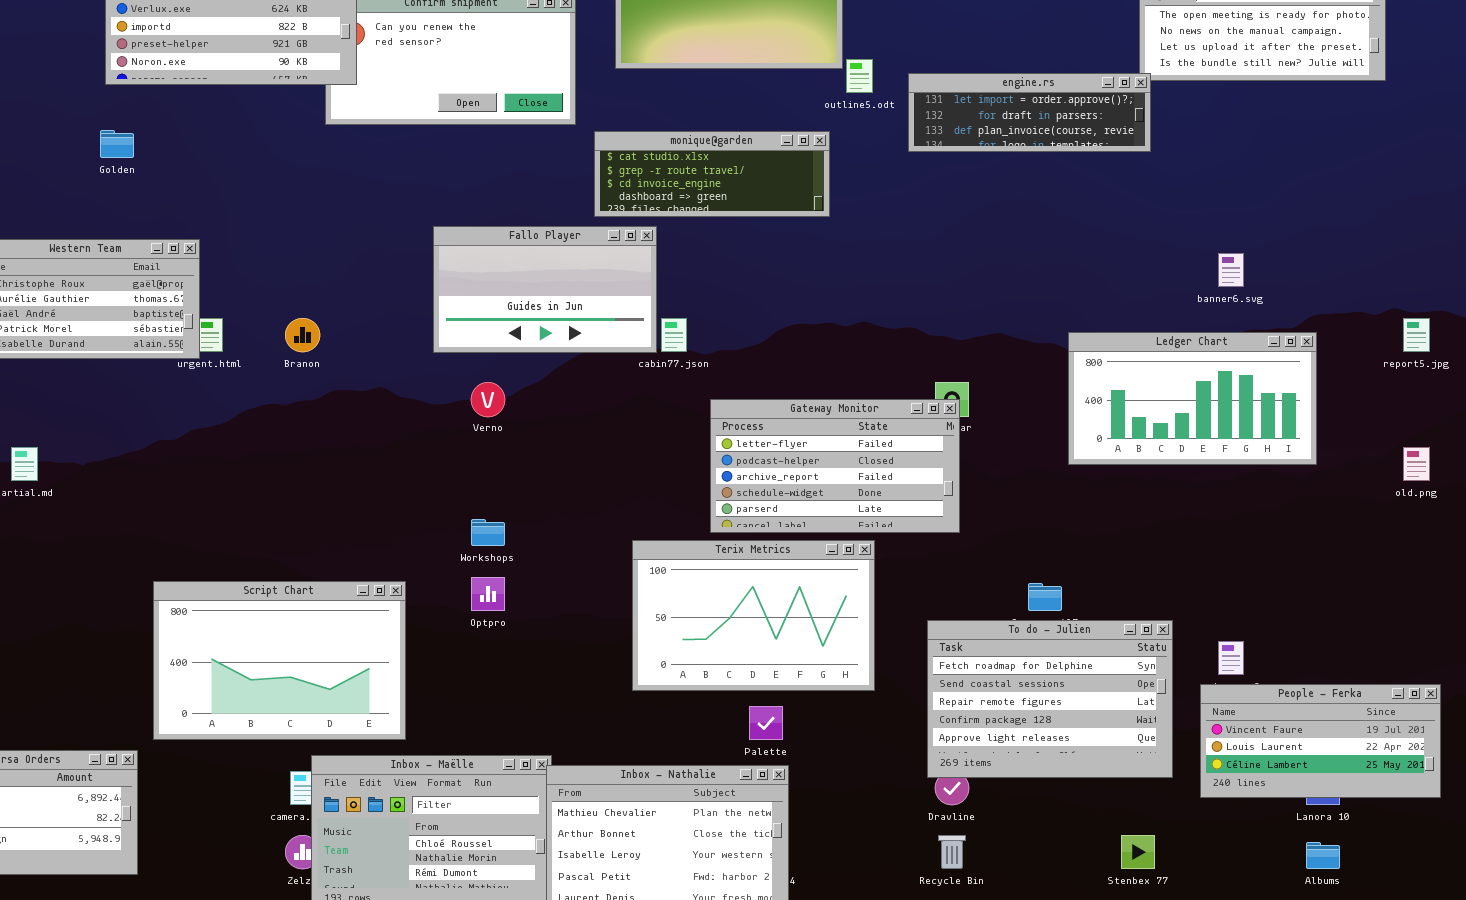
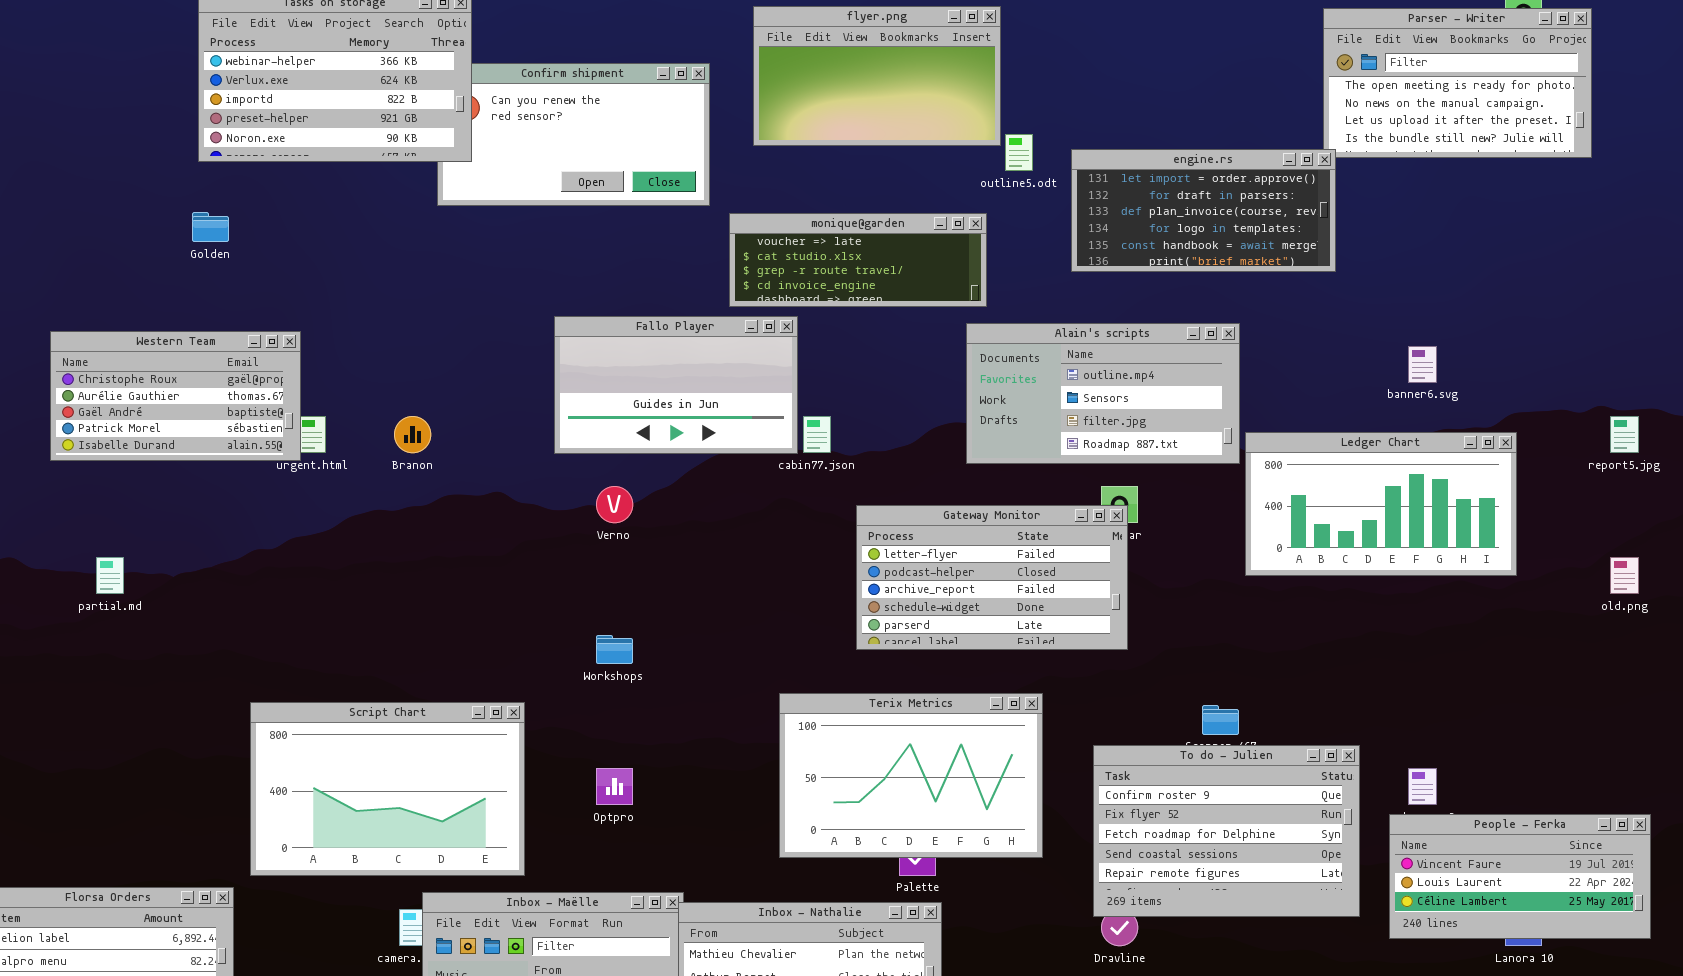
engine.rs: [908,73,1151,152] -> [1071,149,1336,272], resized
monique@garden: [594,131,830,217] -> [729,213,987,307], scrolled up 1 row
Alain's scripts: none -> [966,323,1240,464], opened
Terix Metrics: [632,540,875,691] -> [779,693,1043,858], moved
Optpro: [471,577,505,611] -> [596,768,633,805], moved
To do - Julien: [927,620,1173,778] -> [1093,745,1360,917], scrolled up 2 rows

